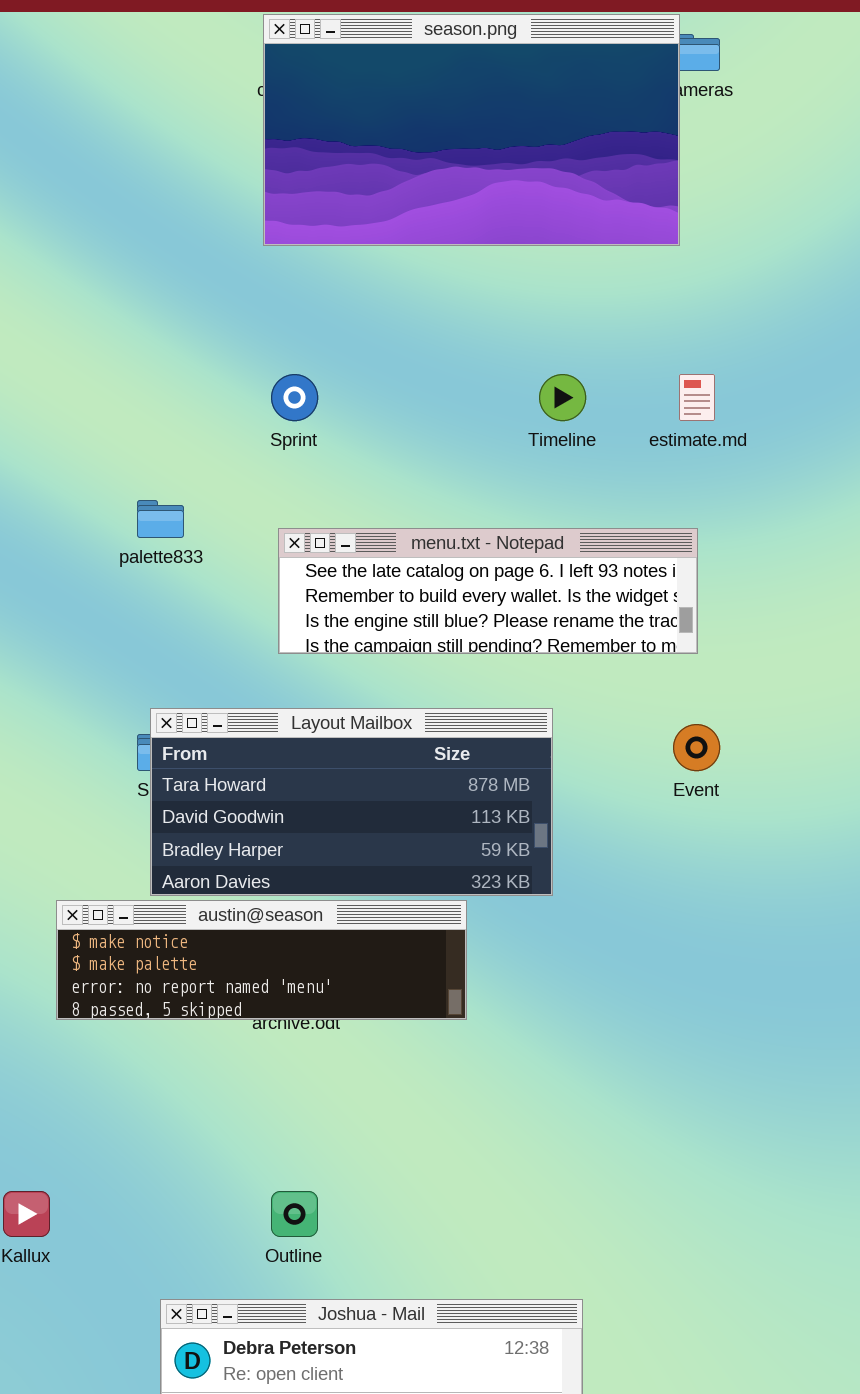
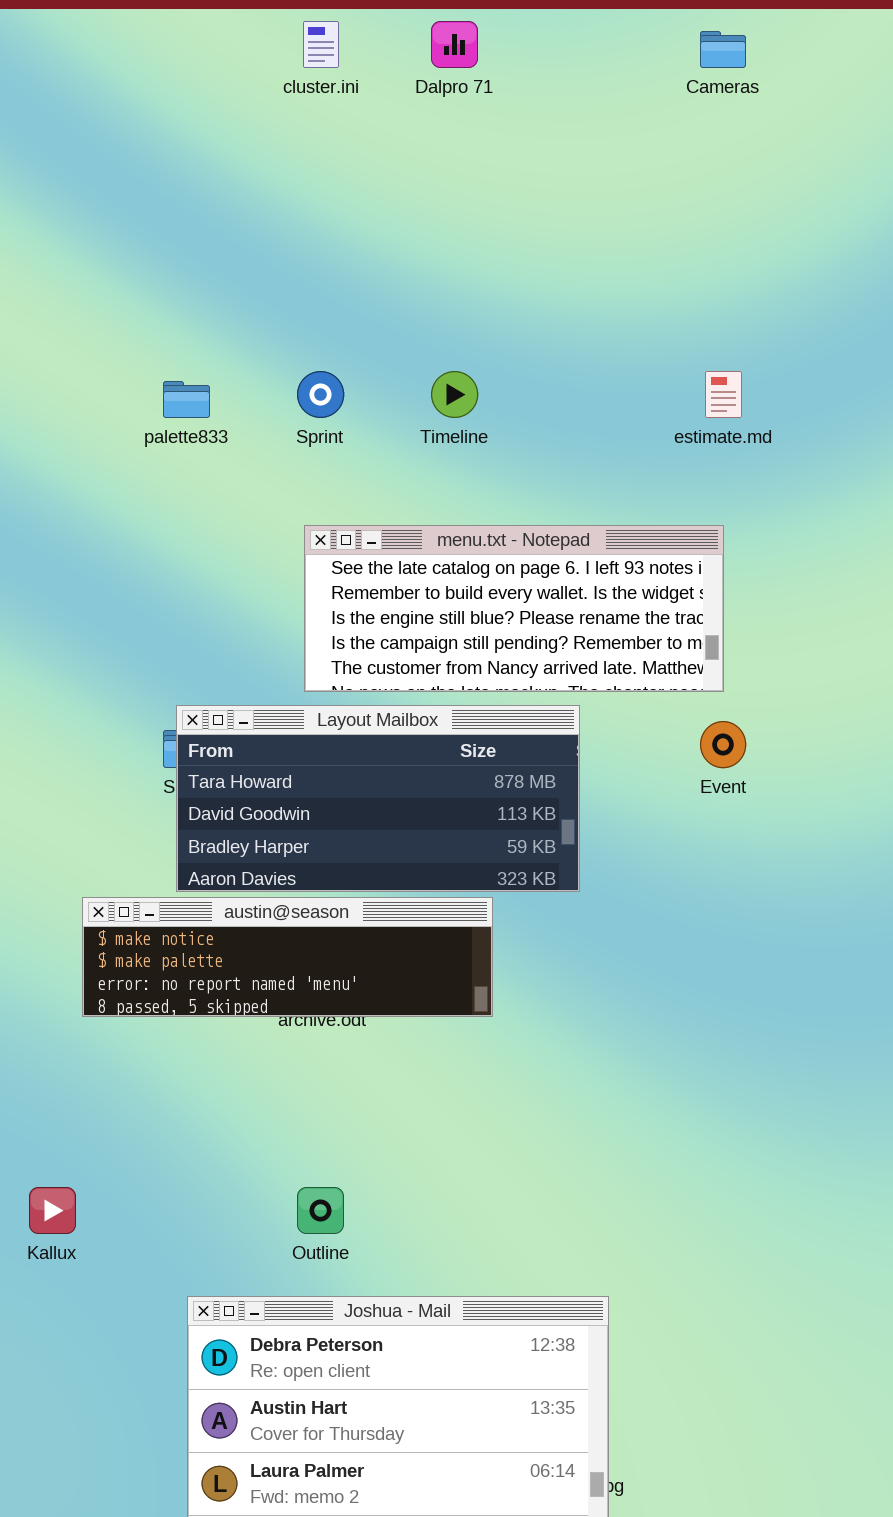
season.png: [263,14,680,246] -> none, closed
Timeline: [539,374,586,421] -> [431,371,478,418], moved
palette833: [137,500,184,538] -> [163,381,210,418], moved
menu.txt - Notepad: [278,528,698,654] -> [304,525,724,692], resized

